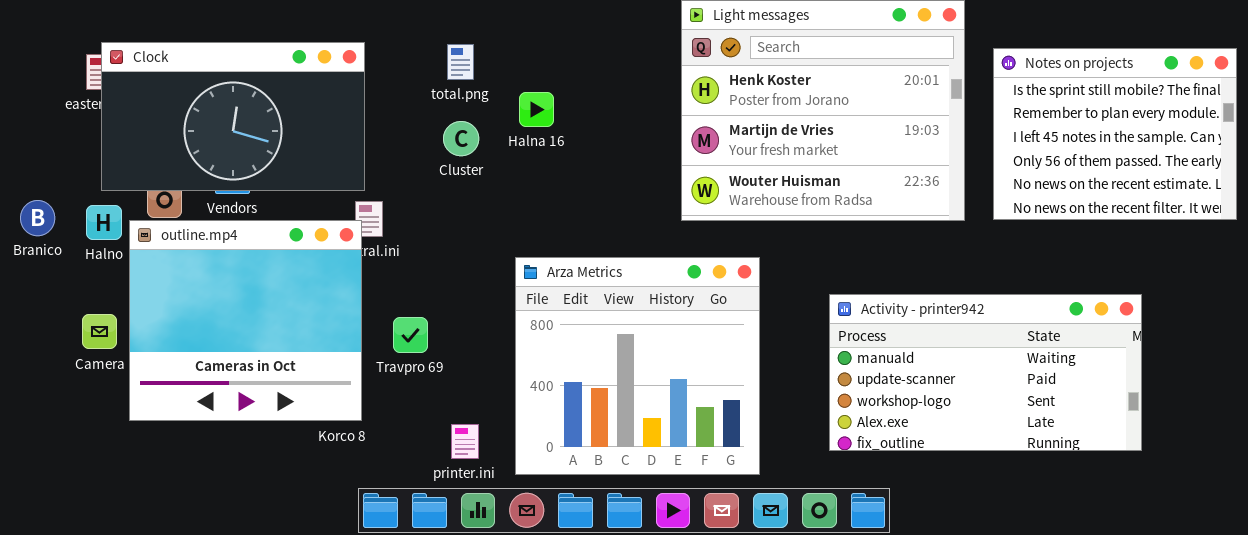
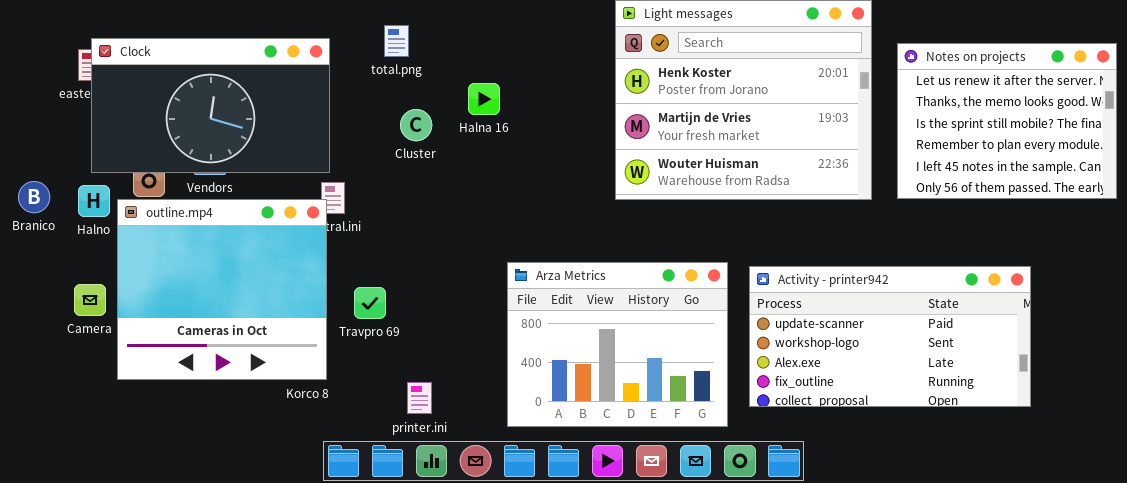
total.png: [447,44,474,80] -> [384,25,409,57], moved
Notes on projects: [993,48,1237,220] -> [897,43,1117,199], scrolled up 2 rows
Arza Metrics: [515,257,760,475] -> [507,262,728,427], moved, resized
Activity - printer942: [829,294,1142,451] -> [749,266,1031,407], scrolled down 1 row

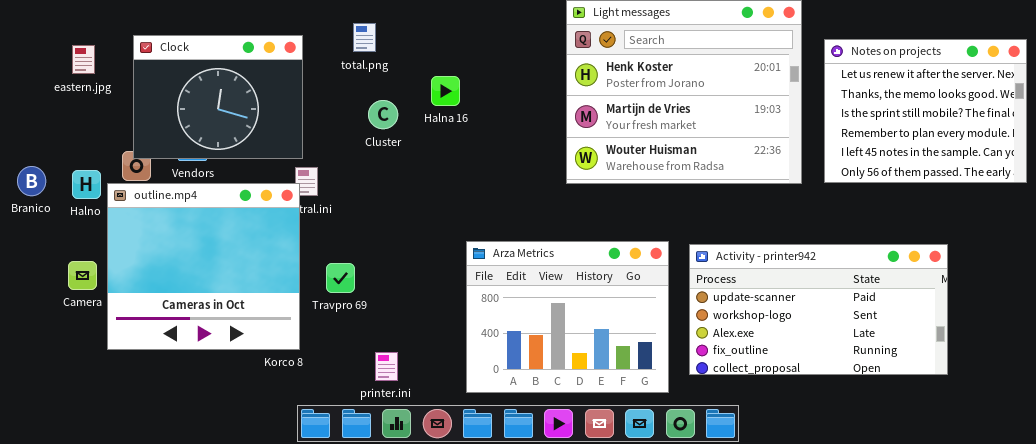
Clock: [91,38,330,173] -> [133,35,303,159], resized

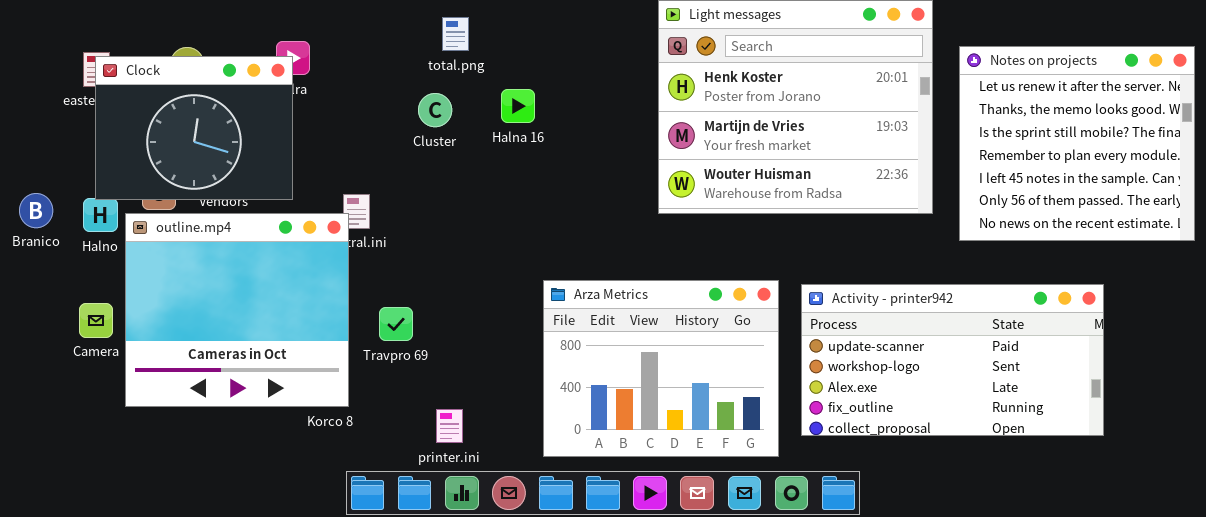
total.png: [353,23,376,52] -> [442,17,469,51], moved
Clock: [133,35,303,159] -> [95,56,293,200], moved
Notes on projects: [824,39,1027,183] -> [959,46,1195,241], resized
Cluster: [368,100,398,129] -> [418,93,452,127], moved

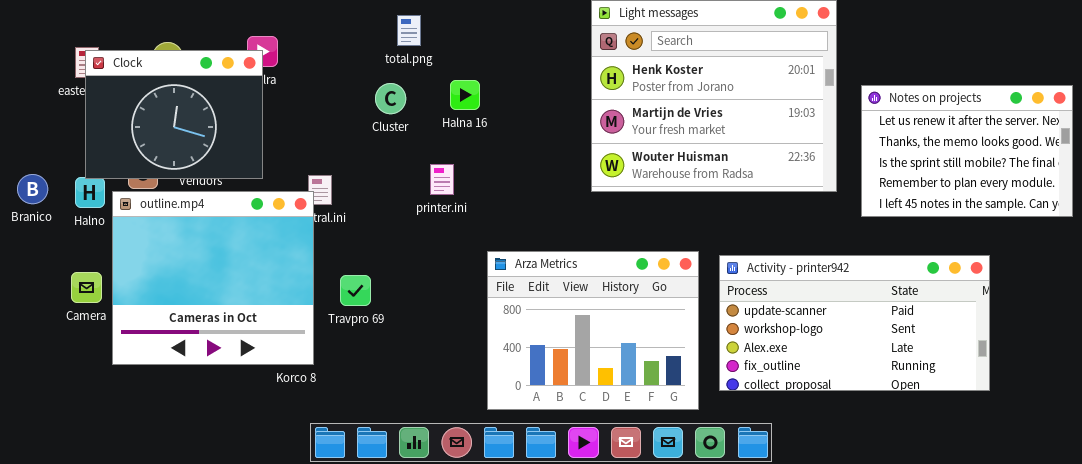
Notes on projects: [959,46,1195,241] -> [861,85,1073,217], resized
printer.ini: [436,409,463,443] -> [430,164,454,195], moved

